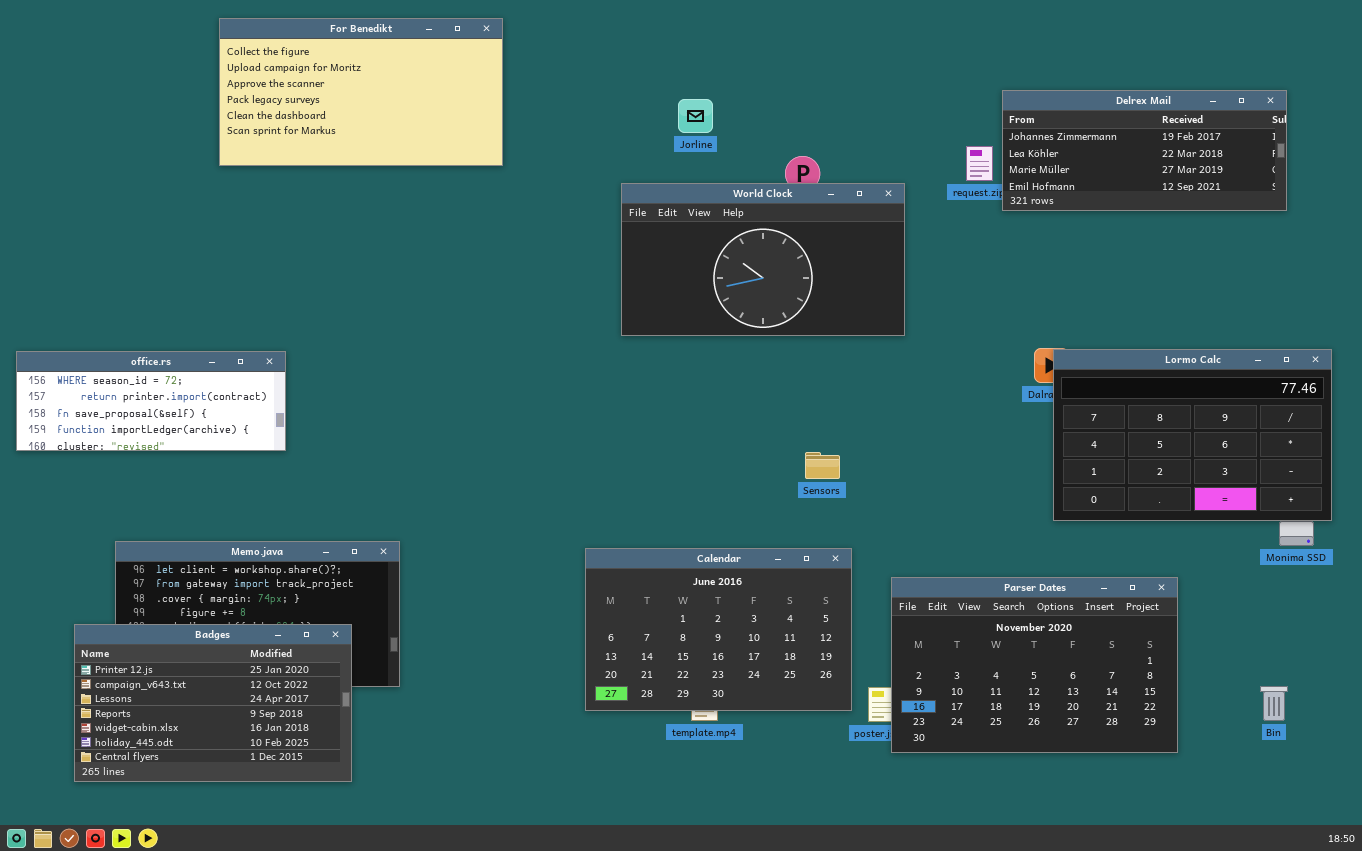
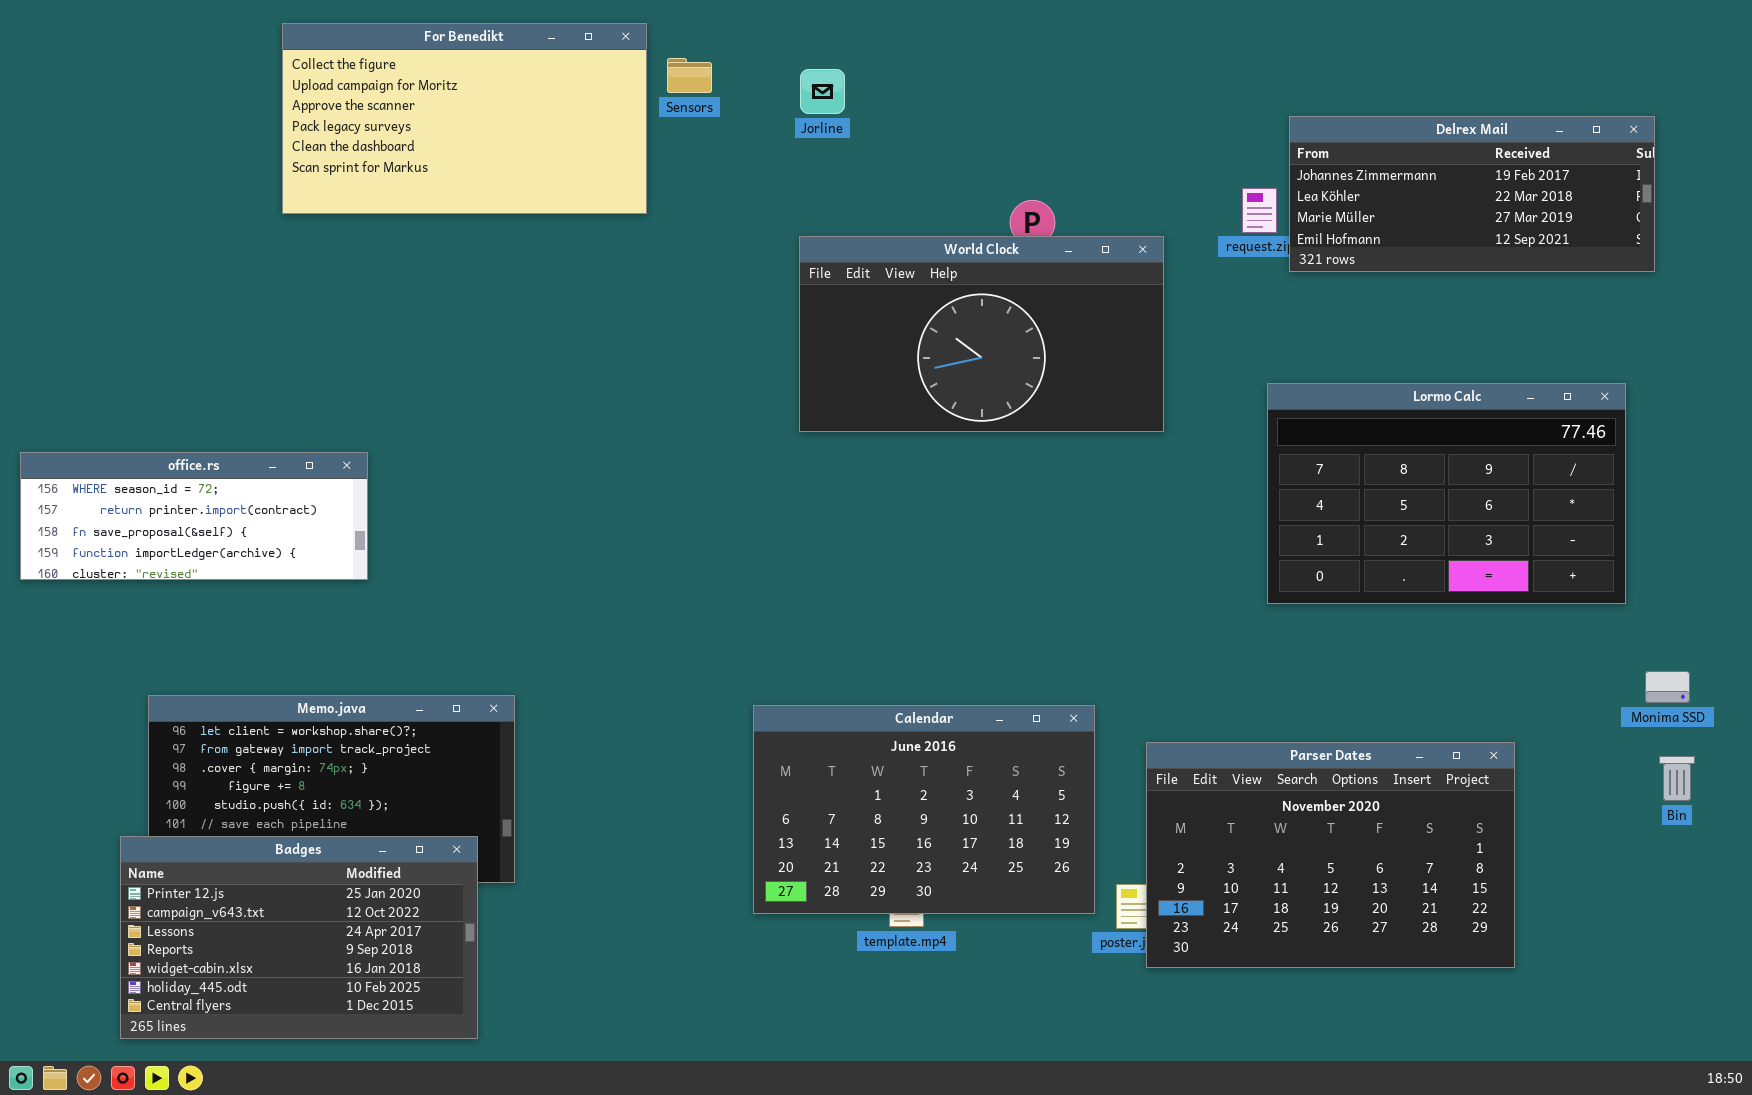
Jorline: [678,99,713,133] -> [800,69,845,114], moved
Lormo Calc: [1053,349,1332,521] -> [1267,383,1626,604], moved
Sensors: [805,452,840,479] -> [667,58,712,93], moved
Badges: [74,624,352,782] -> [120,836,478,1039], moved
Bin: [1260,686,1288,721] -> [1659,756,1695,801], moved

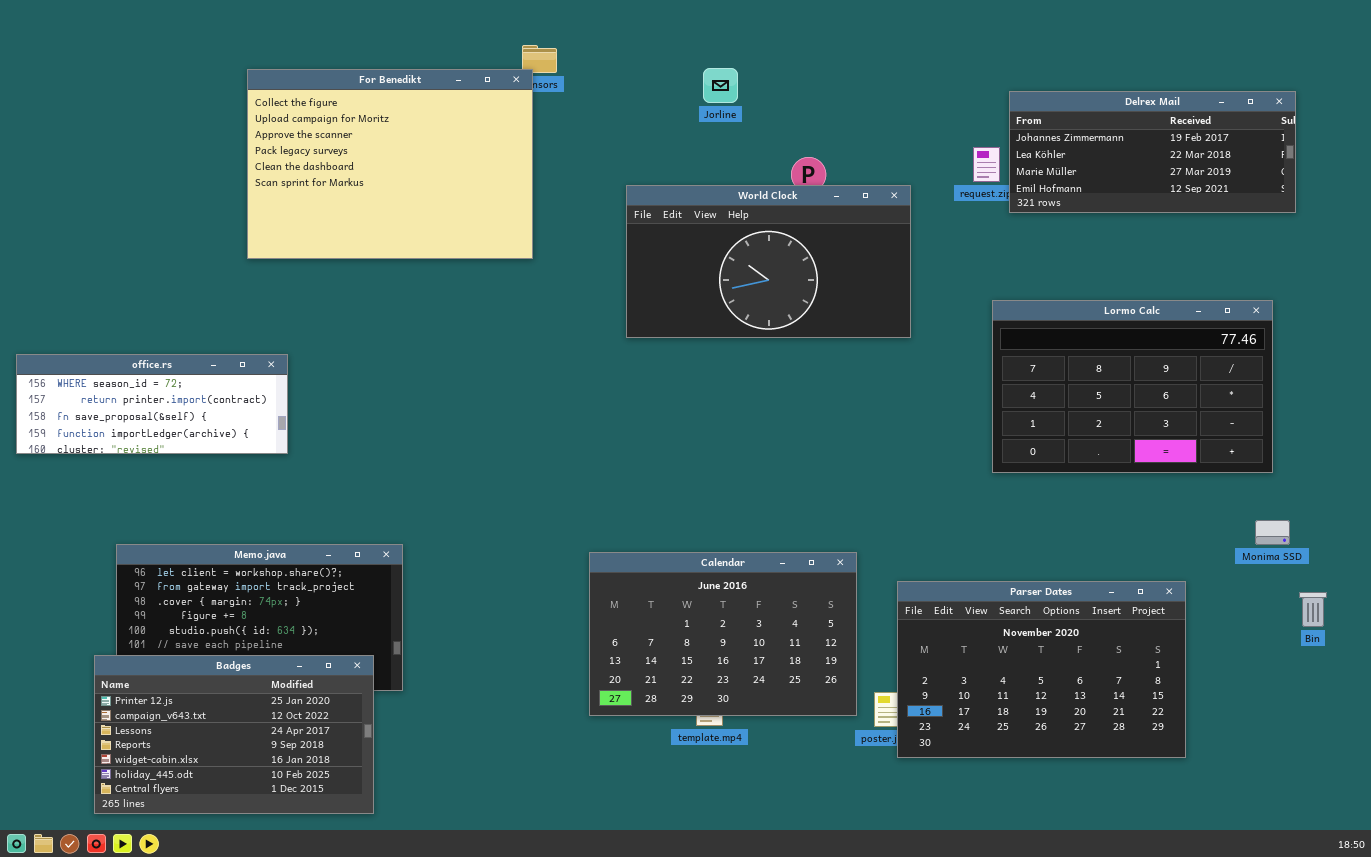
For Benedikt: [282,23,647,214] -> [247,69,533,259], moved, resized
Jorline: [800,69,845,114] -> [703,68,738,103], moved
Monima SSD: [1645,671,1690,703] -> [1255,520,1290,545], moved

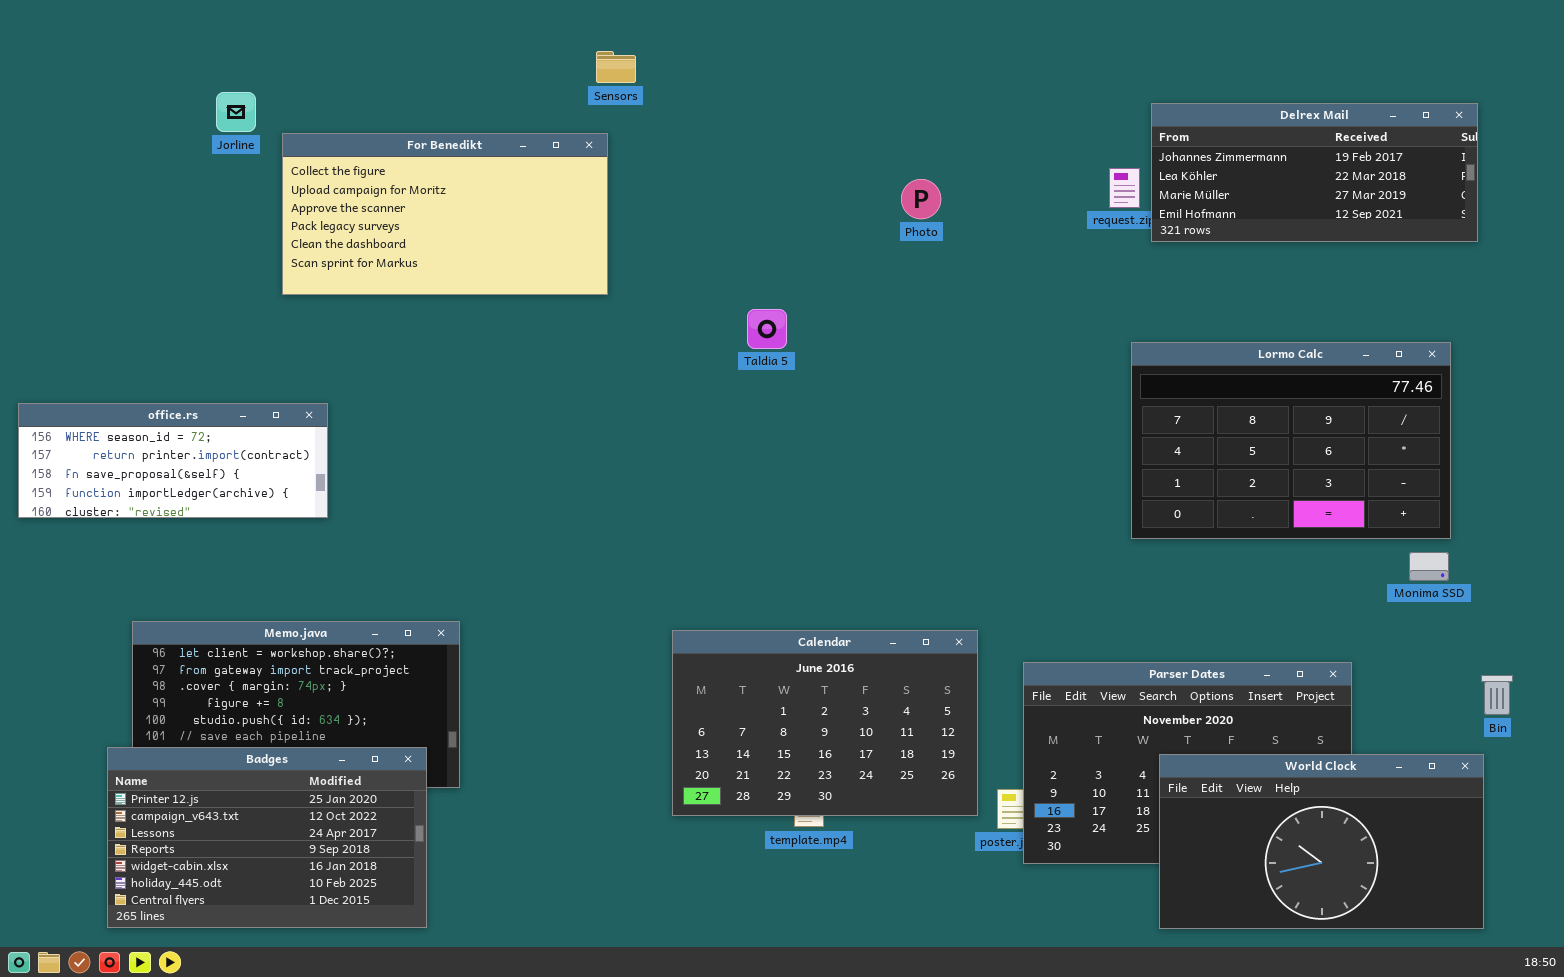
Jorline: [703,68,738,103] -> [216,92,256,132], moved
For Benedikt: [247,69,533,259] -> [282,133,608,295], resized
World Clock: [626,185,911,338] -> [1159,754,1484,929], moved
Monima SSD: [1255,520,1290,545] -> [1409,552,1449,581], moved

